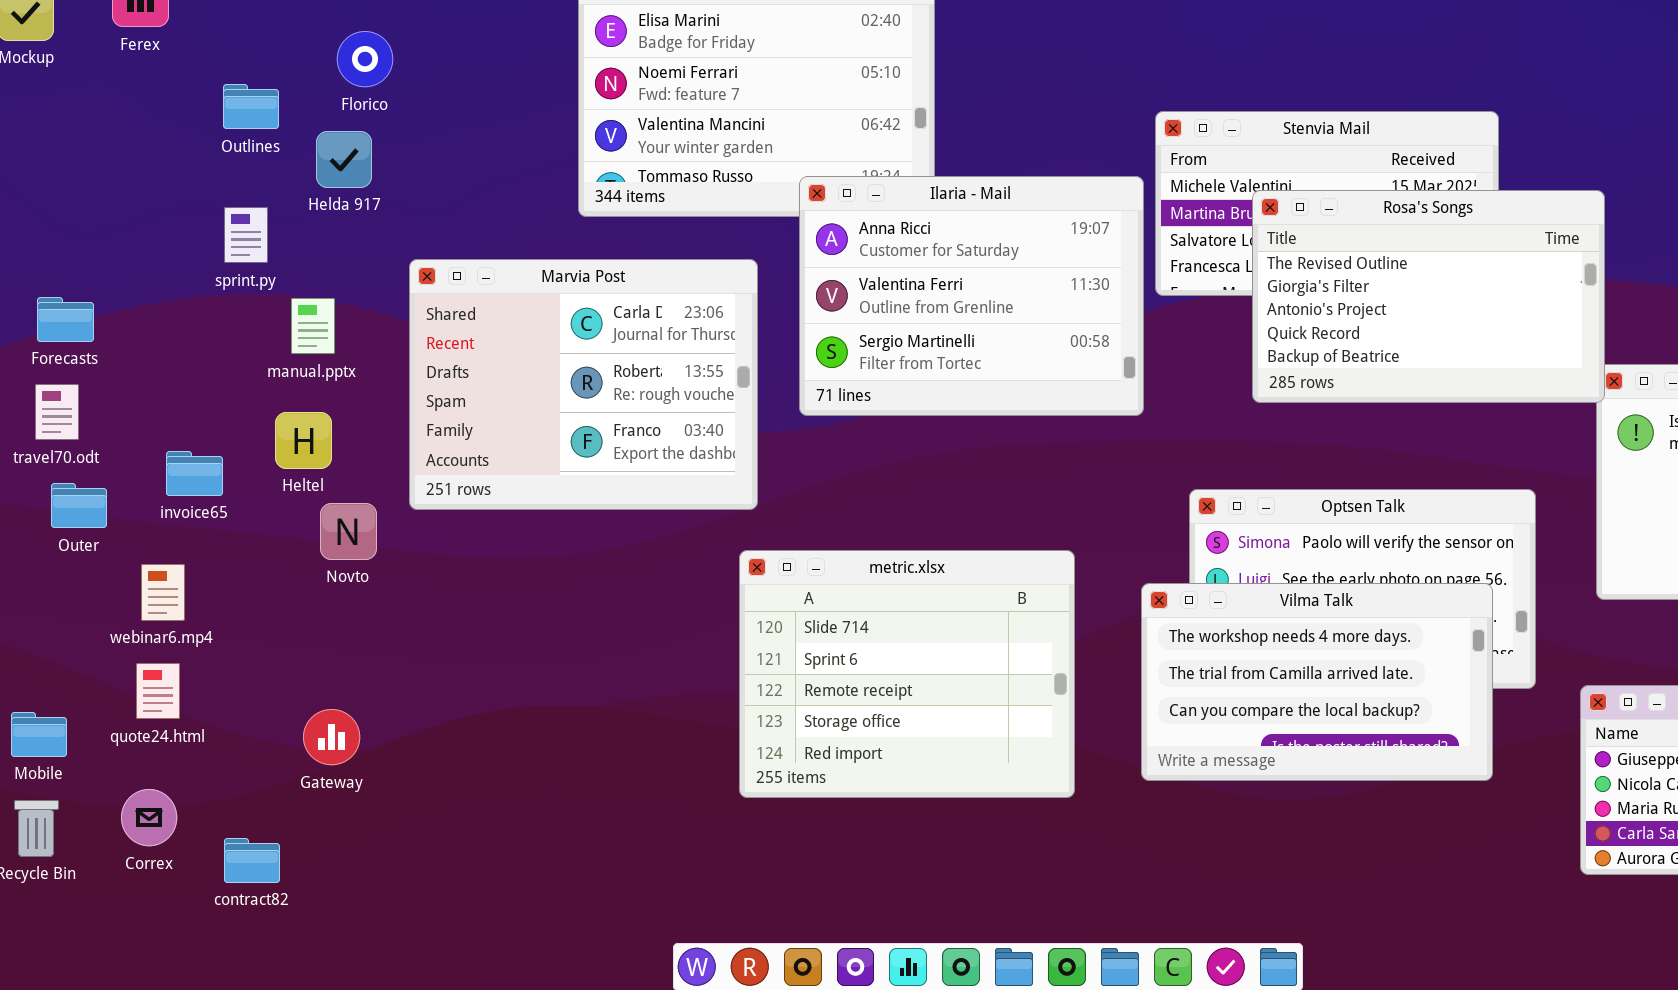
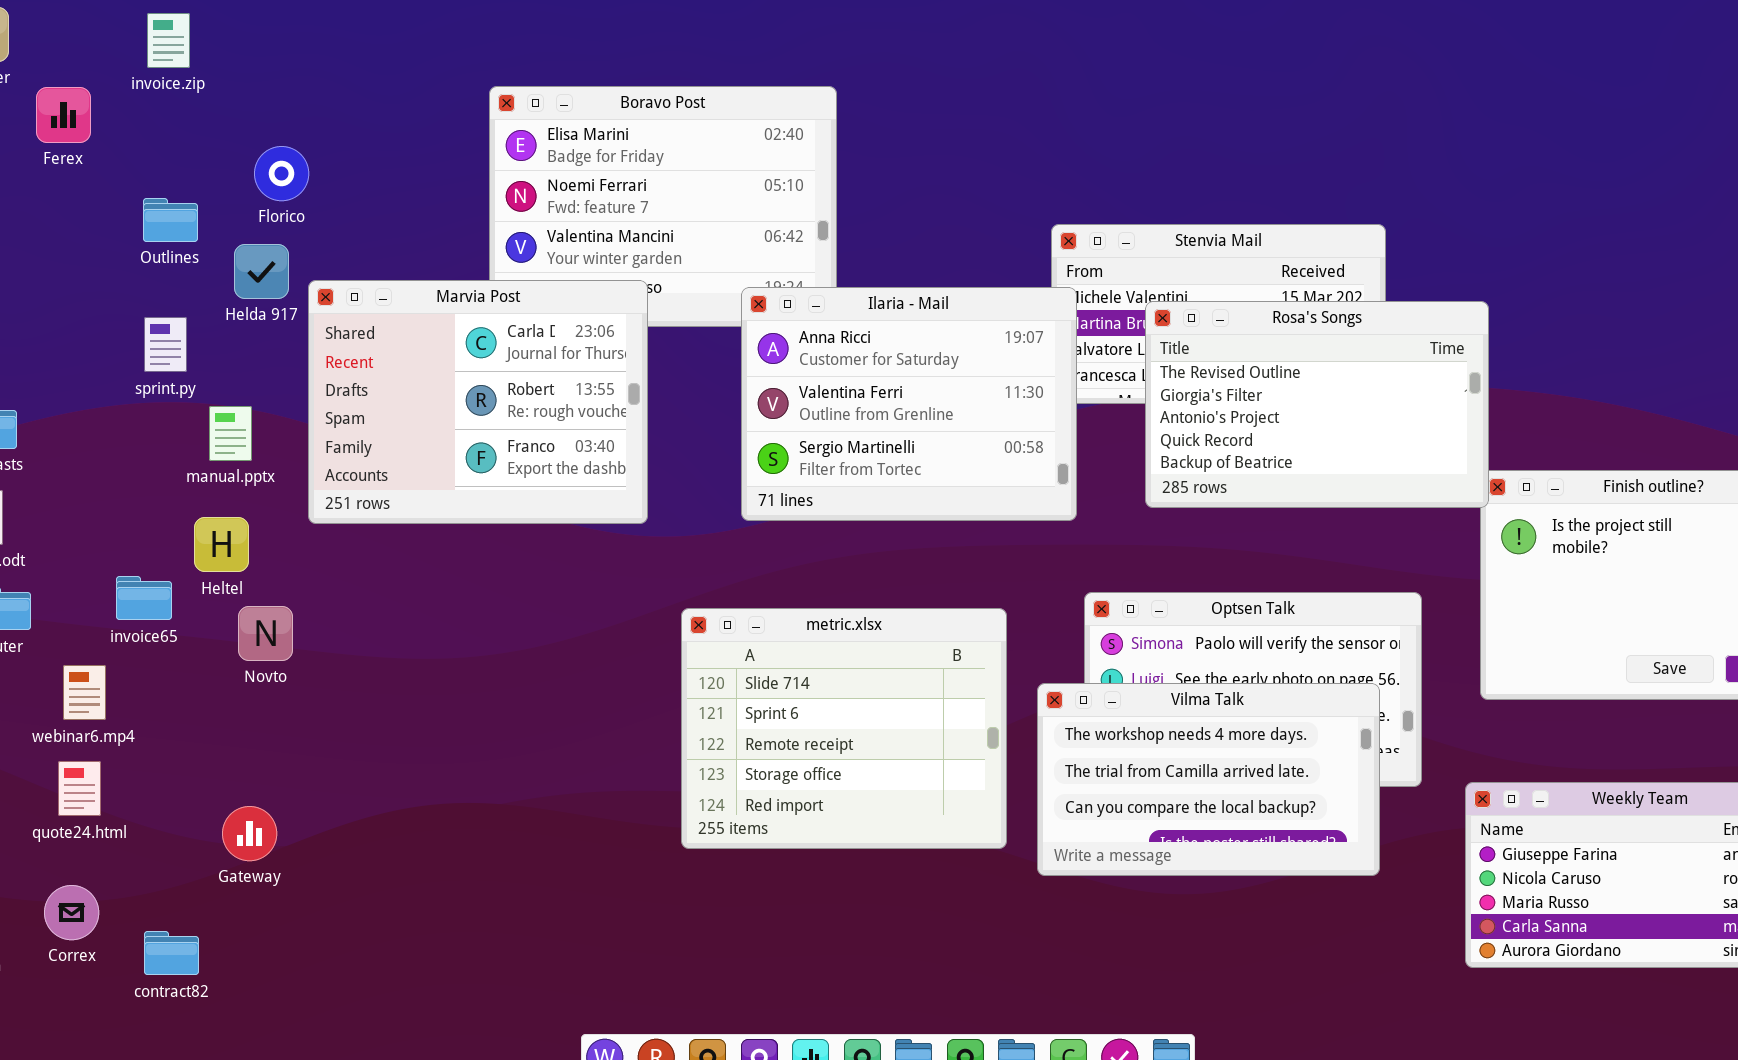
Ilaria - Mail: [799,176,1144,416] -> [741,287,1077,521], moved
Marvia Post: [409,259,758,510] -> [308,280,648,524], moved
invoice65: [166,451,223,496] -> [116,576,172,620], moved
metric.xlsx: [739,550,1075,798] -> [681,608,1007,849], moved

